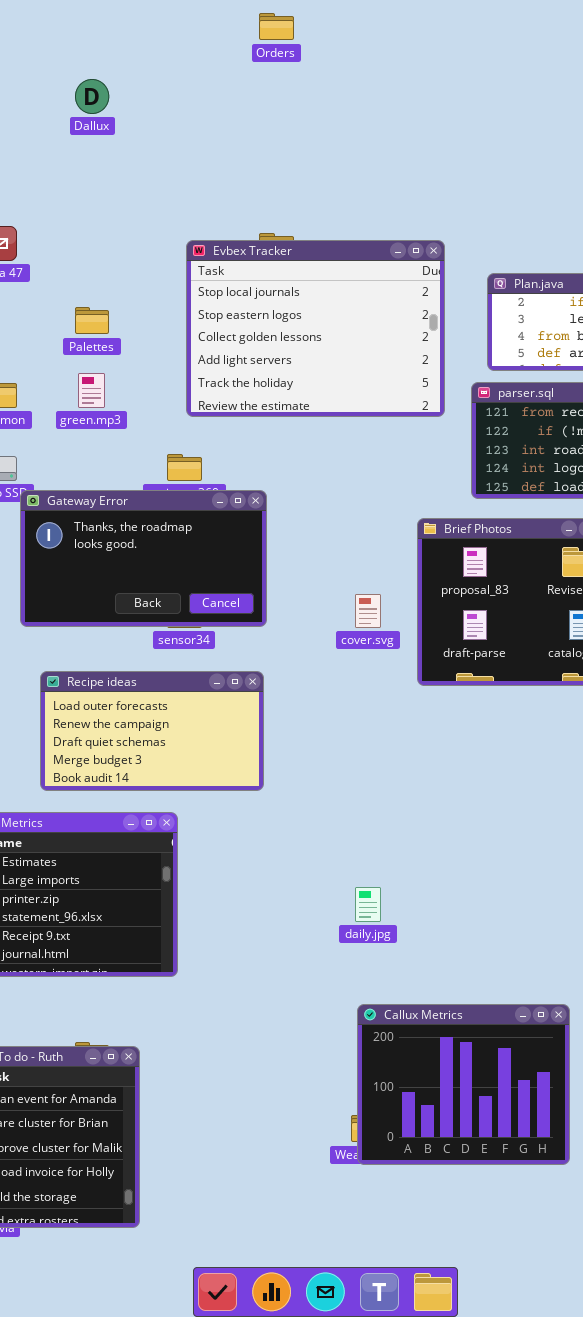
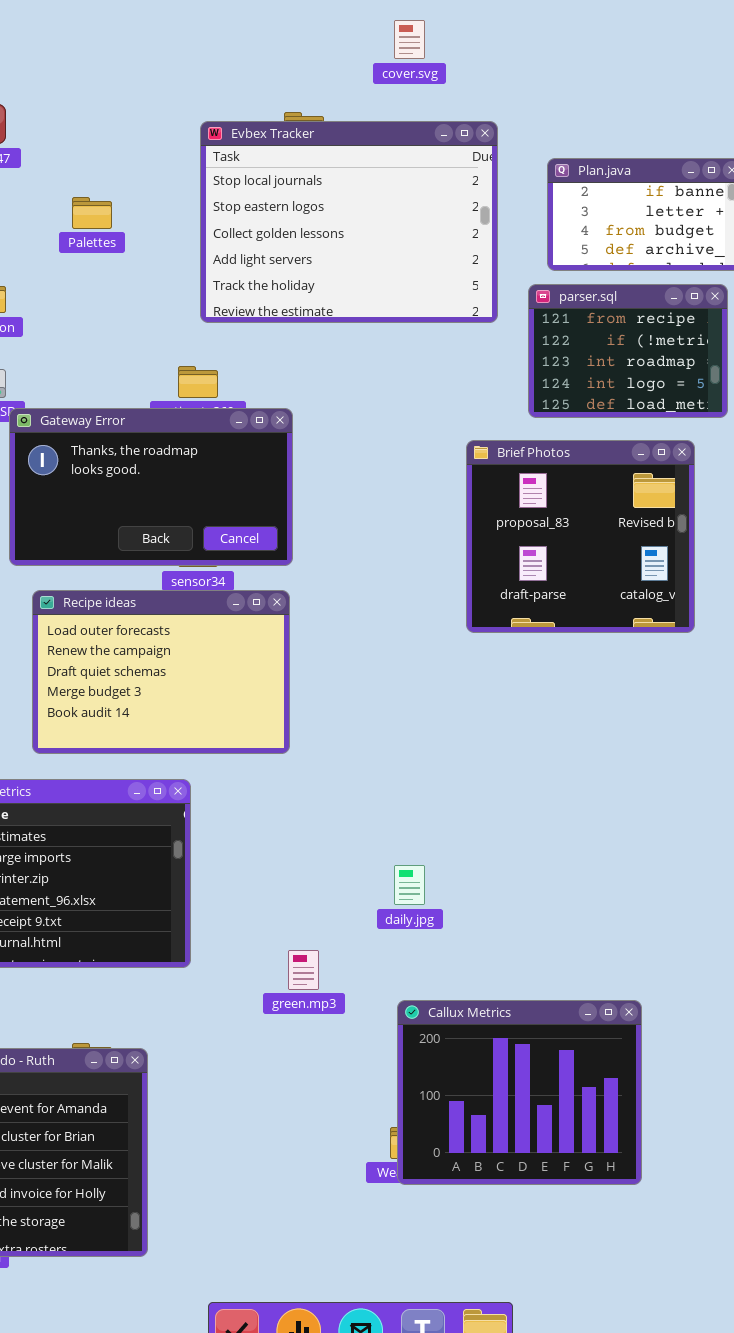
green.mp3: [78,373,105,408] -> [288,950,319,990], moved
cover.svg: [355,594,381,628] -> [394,20,425,59], moved
Recipe ideas: [40,671,264,791] -> [32,590,290,754], resized

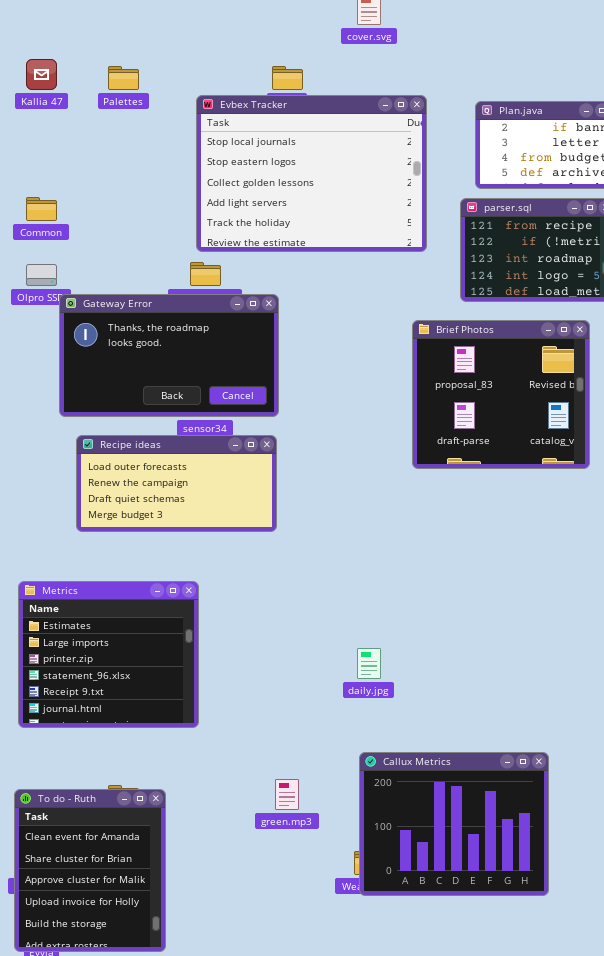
Evbex Tracker: [200,121,498,323] -> [196,95,427,252], moved
Palettes: [72,197,112,229] -> [108,66,139,90], moved
Recipe ideas: [32,590,290,754] -> [76,435,277,532], resized
green.mp3: [288,950,319,990] -> [275,779,299,810], moved

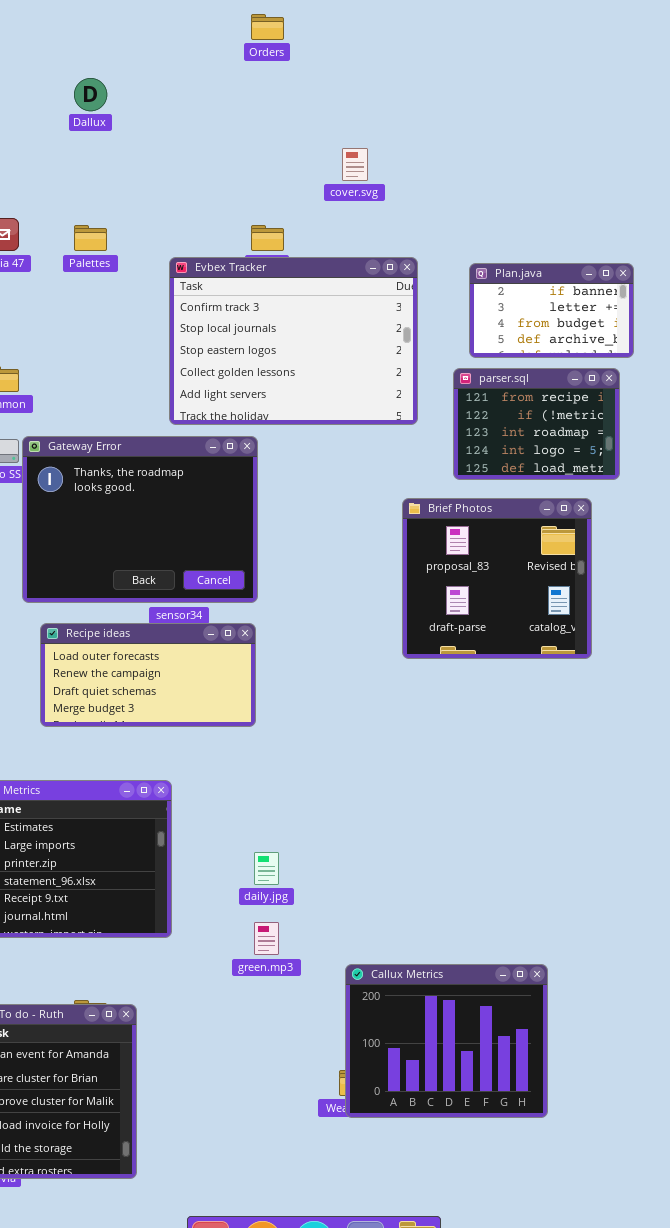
Evbex Tracker: [196,95,427,252] -> [169,257,418,425], scrolled up 1 row
Gateway Error: [59,294,279,417] -> [22,436,258,603], resized
daily.jpg: [357,648,381,679] -> [254,852,279,885], moved
green.mp3: [275,779,299,810] -> [254,922,279,955], moved

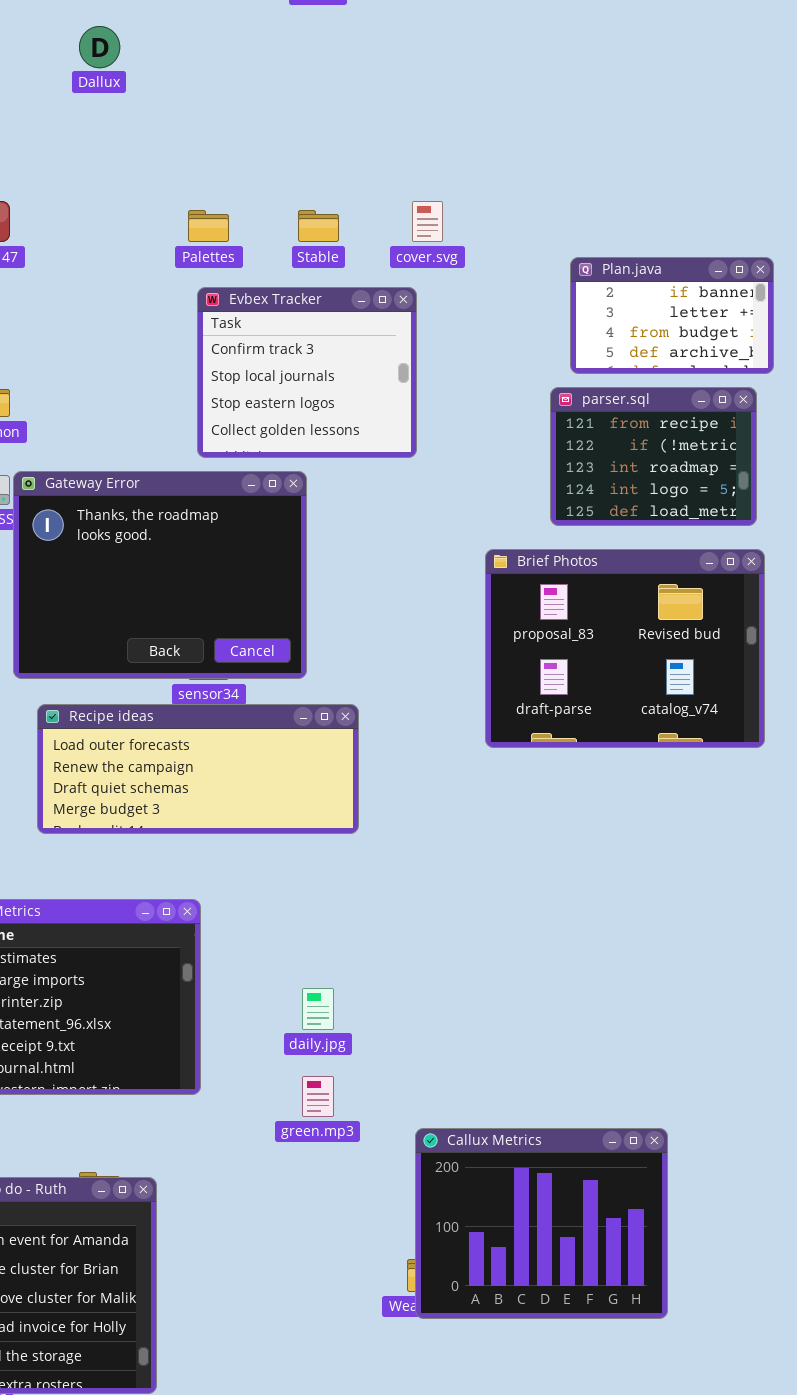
cover.svg: [342,148,368,181] -> [412,201,443,242], moved
Palettes: [74,225,107,251] -> [188,210,229,242], moved
Evbex Tracker: [169,257,418,425] -> [197,287,417,458], resized
Brief Photos: [402,498,592,659] -> [485,549,765,748], resized
Recipe ideas: [40,623,256,727] -> [37,704,359,834], resized

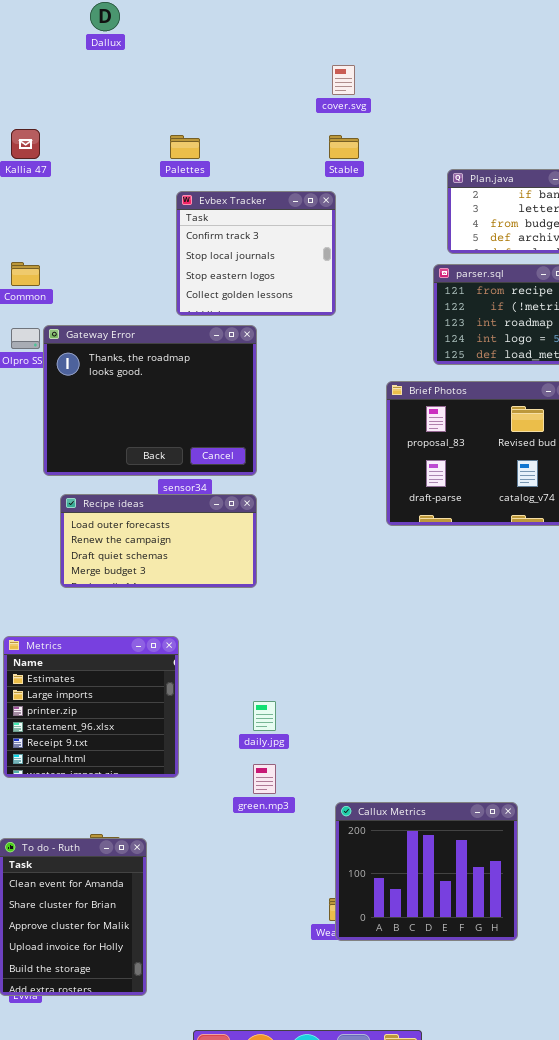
cover.svg: [412,201,443,242] -> [332,65,355,95], moved
Stable: [298,210,339,242] -> [329,135,359,159], moved
Recipe ideas: [37,704,359,834] -> [60,494,257,588], resized

